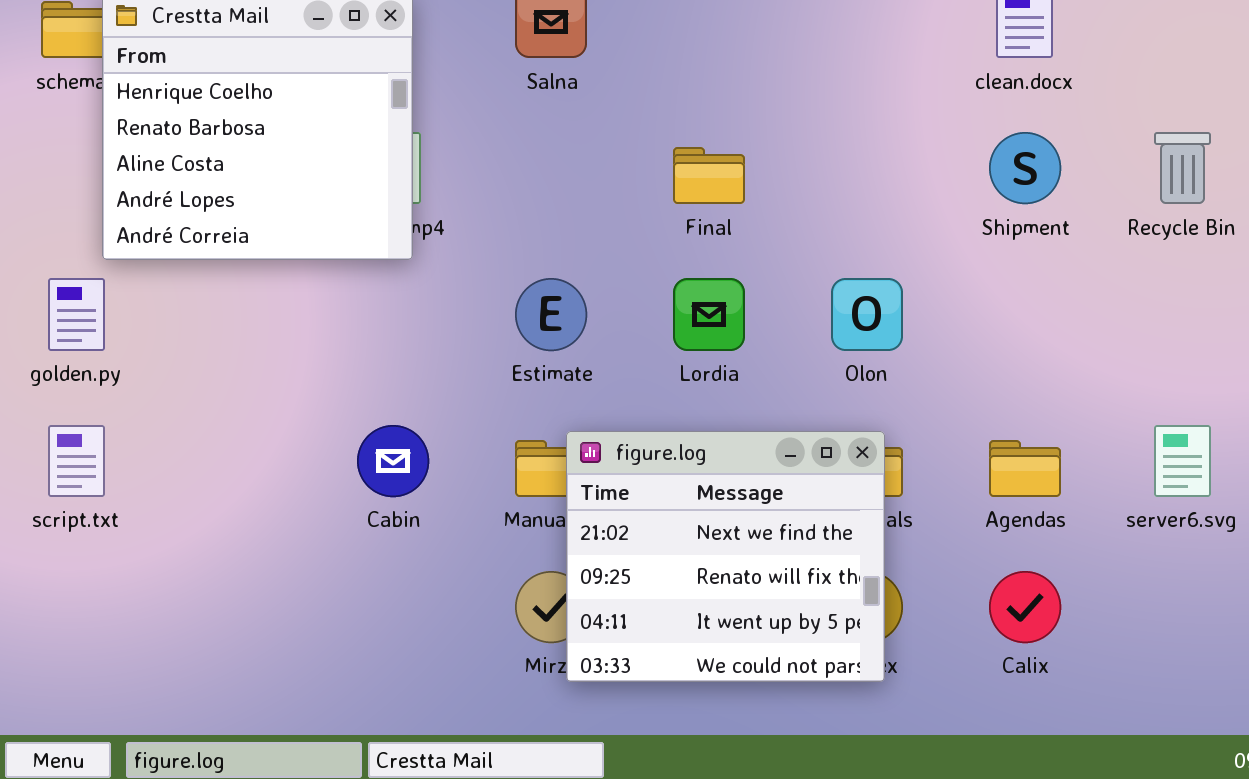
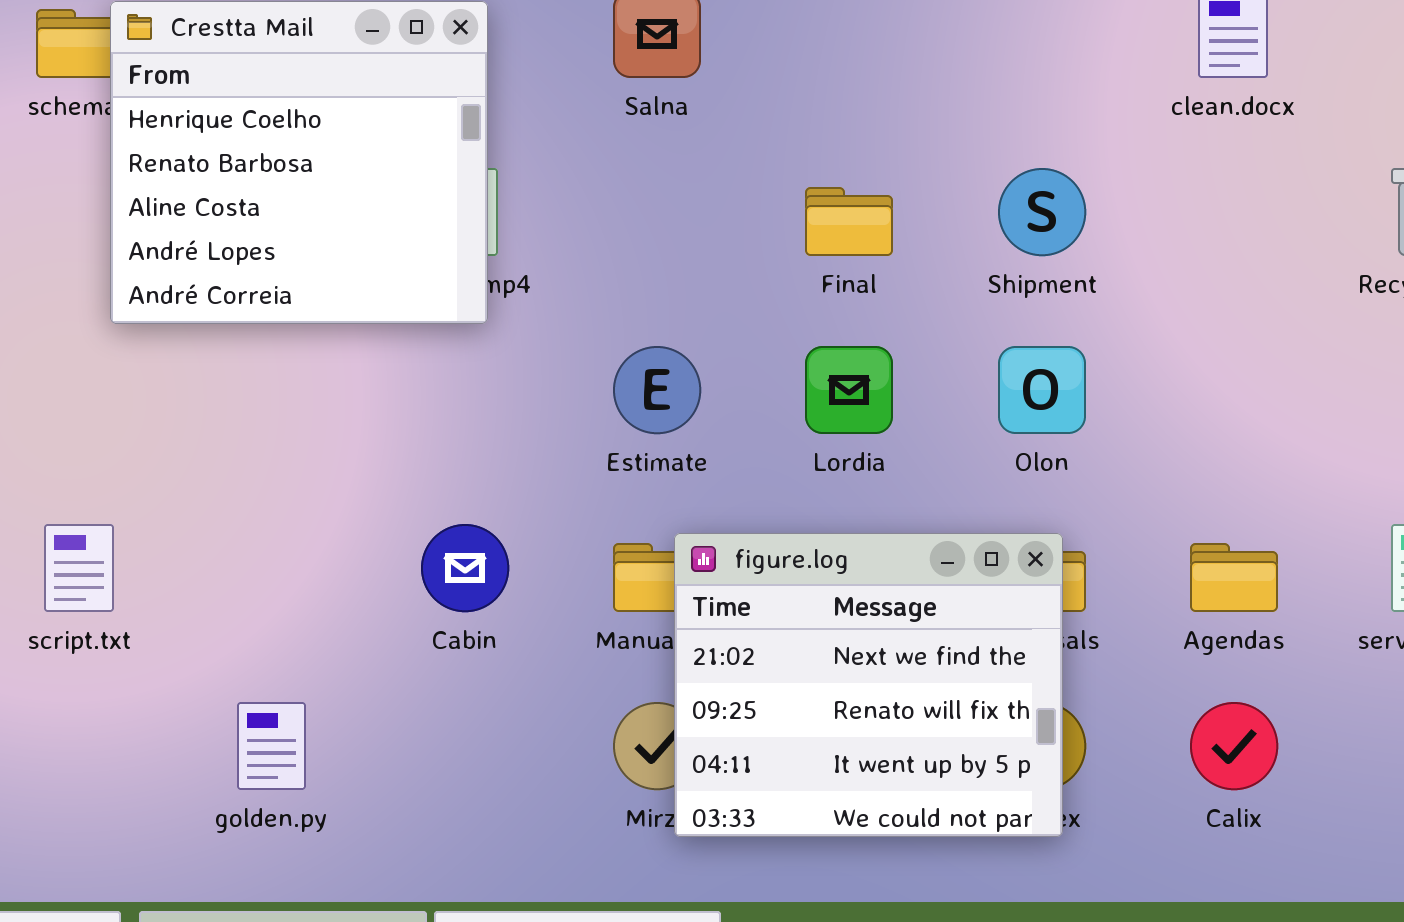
Shipment: [989,132,1061,204] -> [998,168,1086,256], moved
golden.py: [48,278,105,351] -> [237,702,306,790], moved

